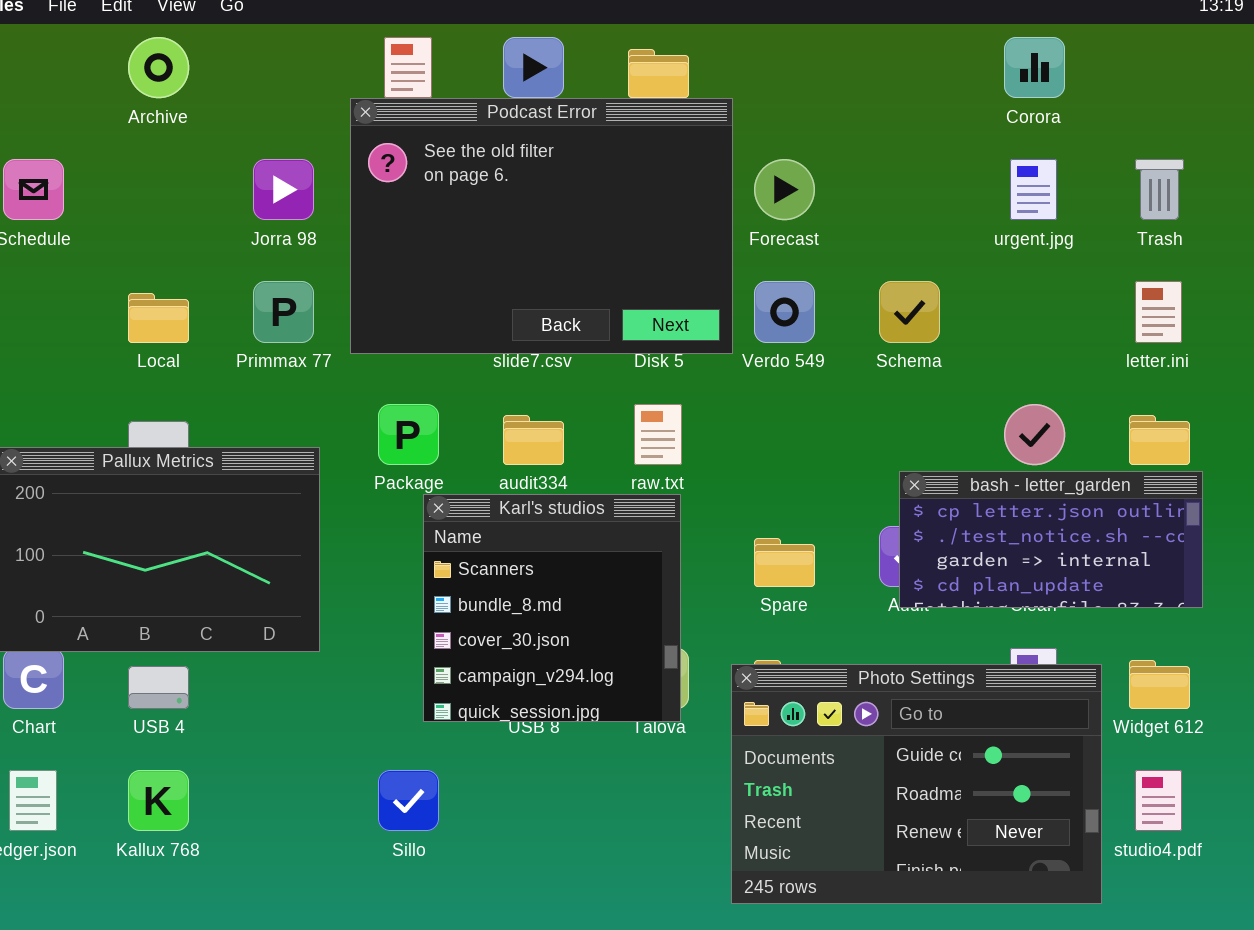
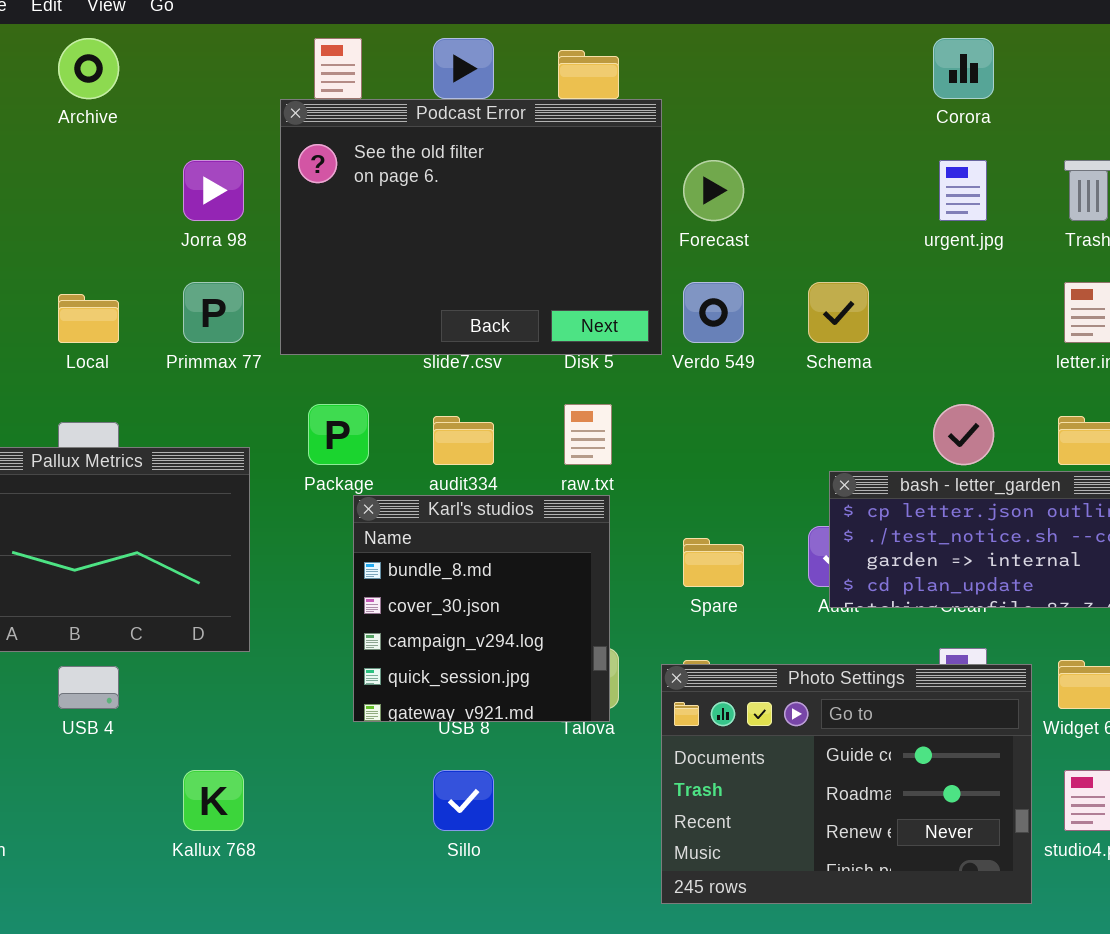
Karl's studios: [423,494,681,722] -> [353,495,610,722], scrolled down 1 row
Kallux 768: [128,770,189,831] -> [183,770,244,831], moved
Sillo: [378,770,439,831] -> [433,770,494,831], moved

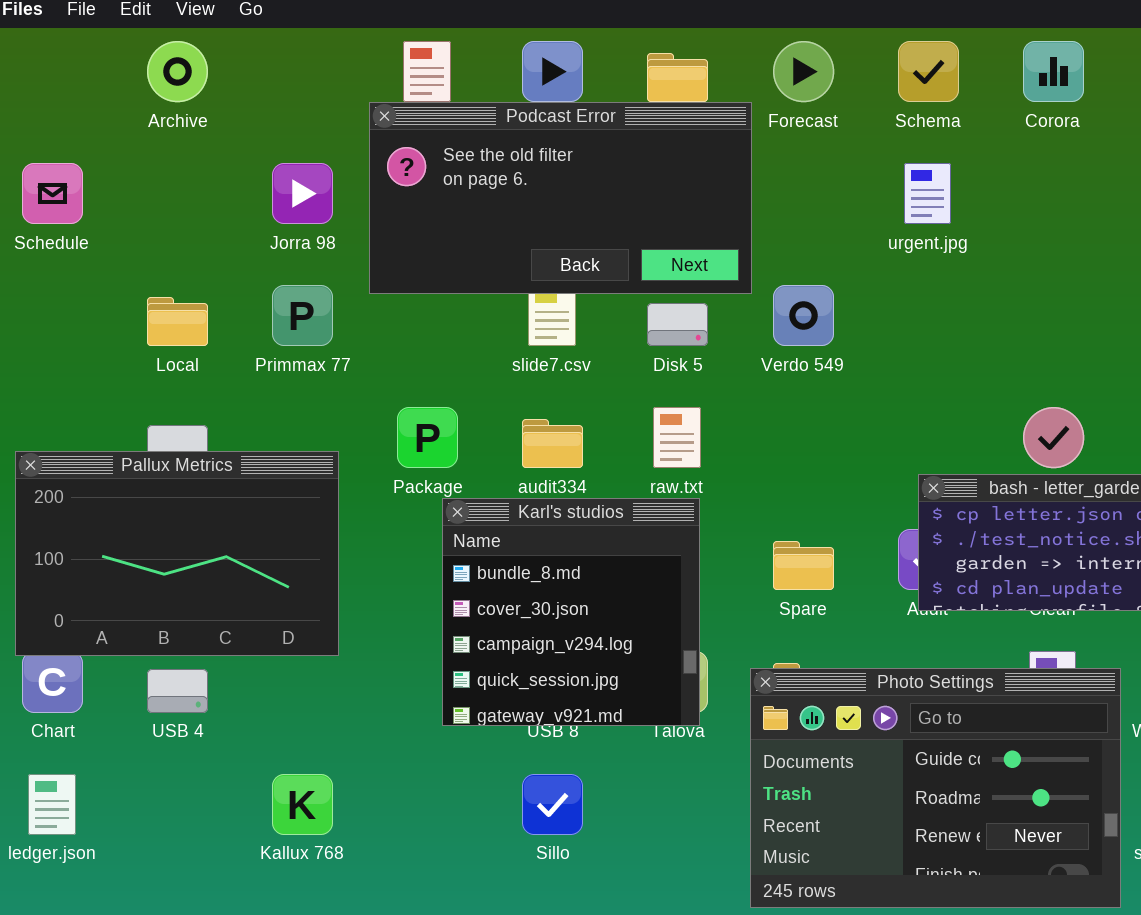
Podcast Error: [280,99,662,355] -> [369,102,752,294], resized
Forecast: [683,160,744,221] -> [773,41,834,102], moved
urgent.jpg: [939,160,987,221] -> [904,163,951,224], moved
Schema: [808,282,869,343] -> [898,41,959,102], moved

